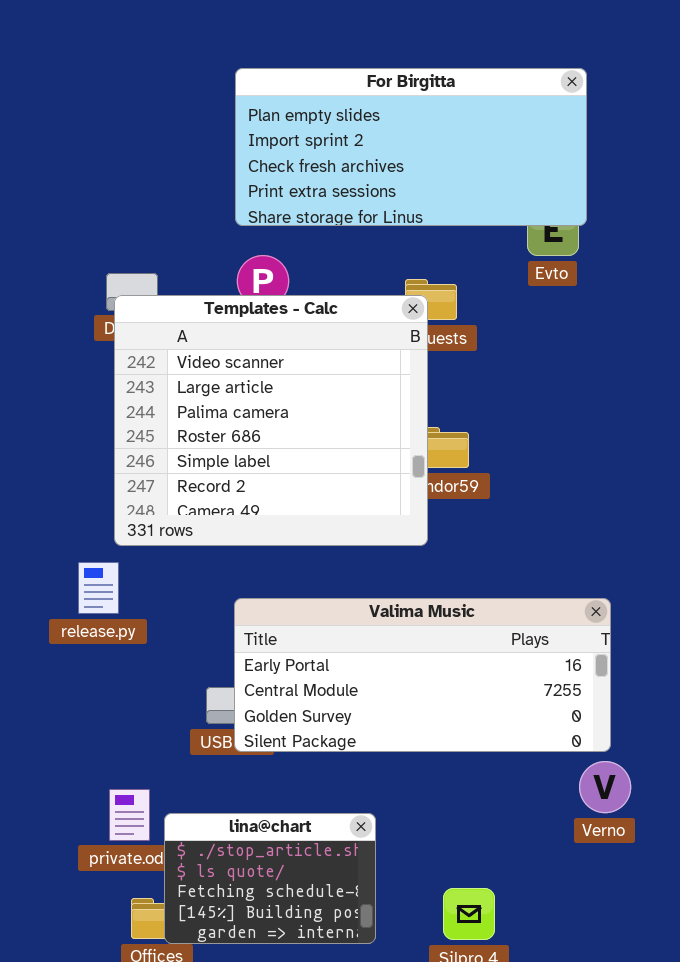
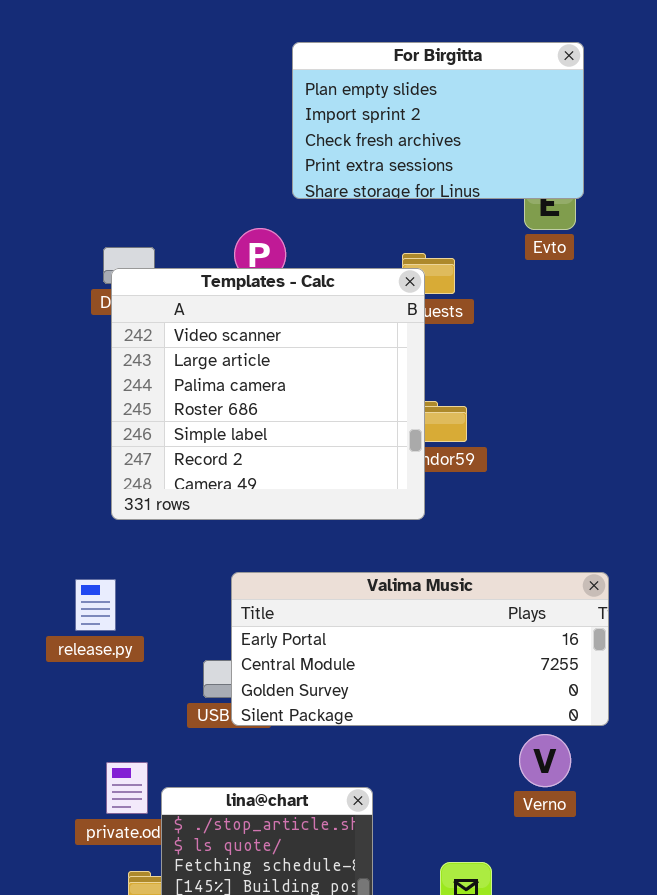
For Birgitta: [235,68,587,226] -> [292,42,584,199], resized
release.py: [78,562,119,614] -> [75,579,116,631], moved
Verno: [579,761,631,813] -> [519,734,571,787], moved

